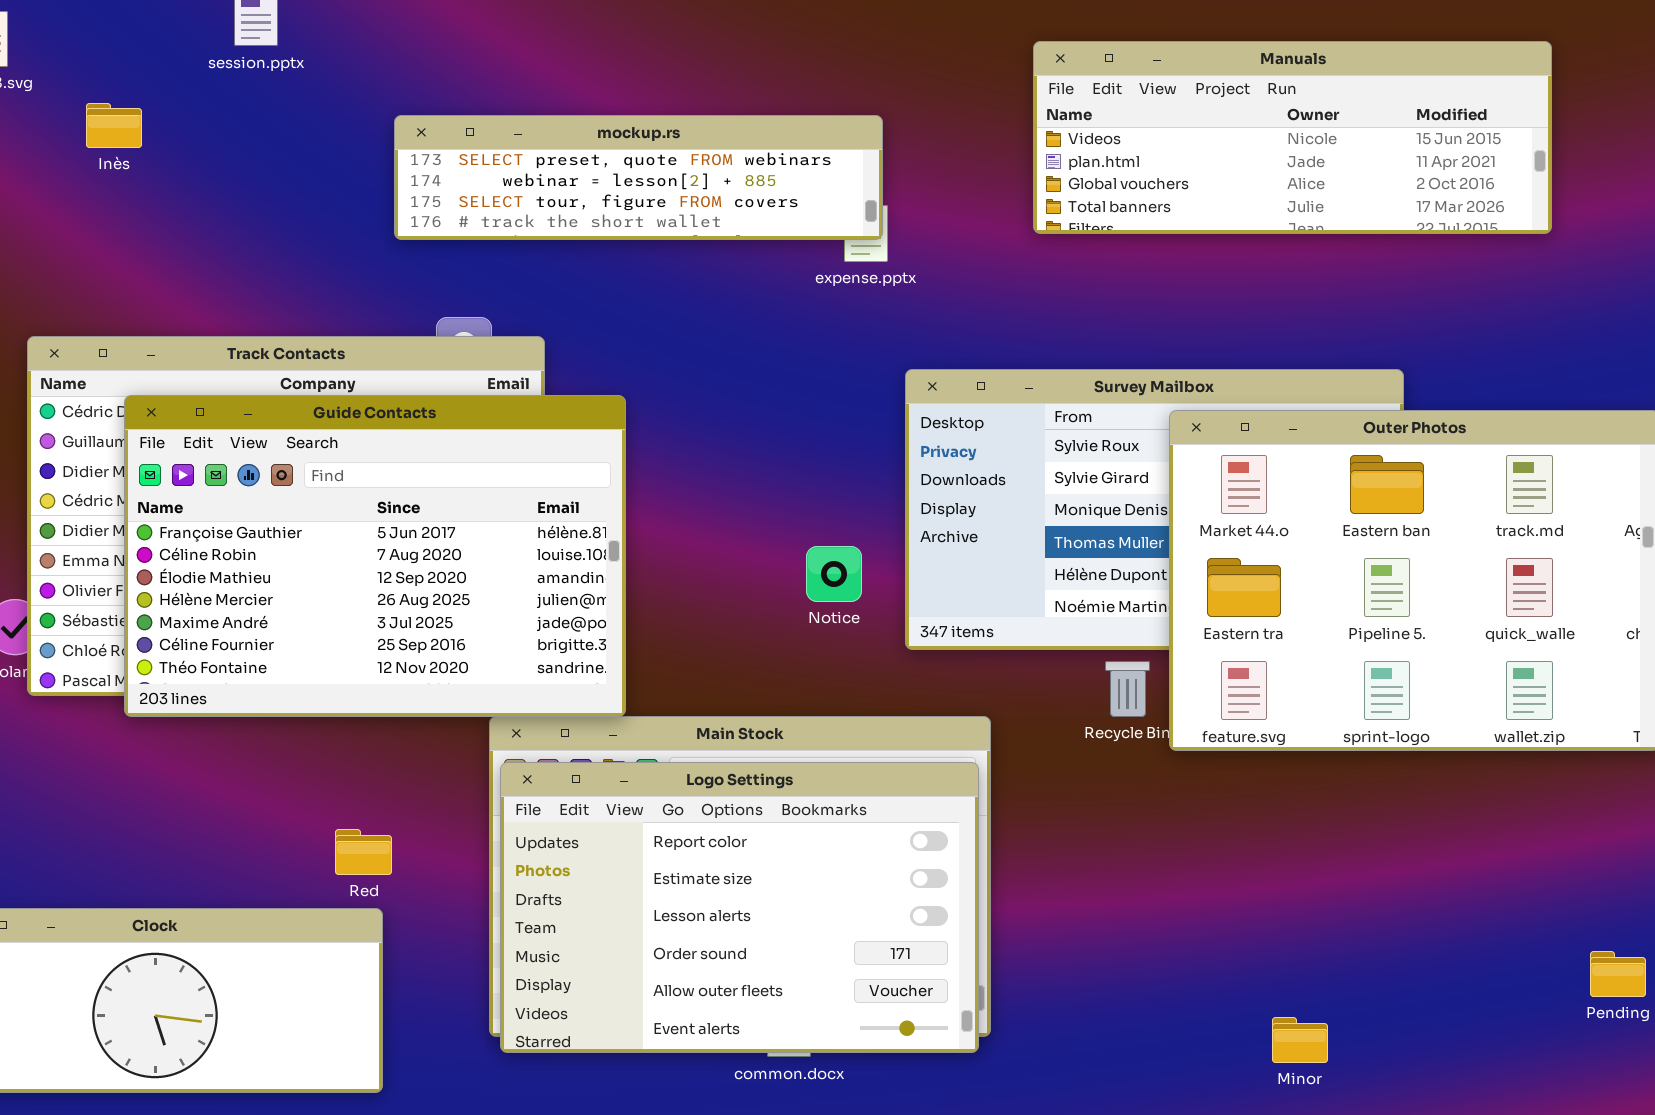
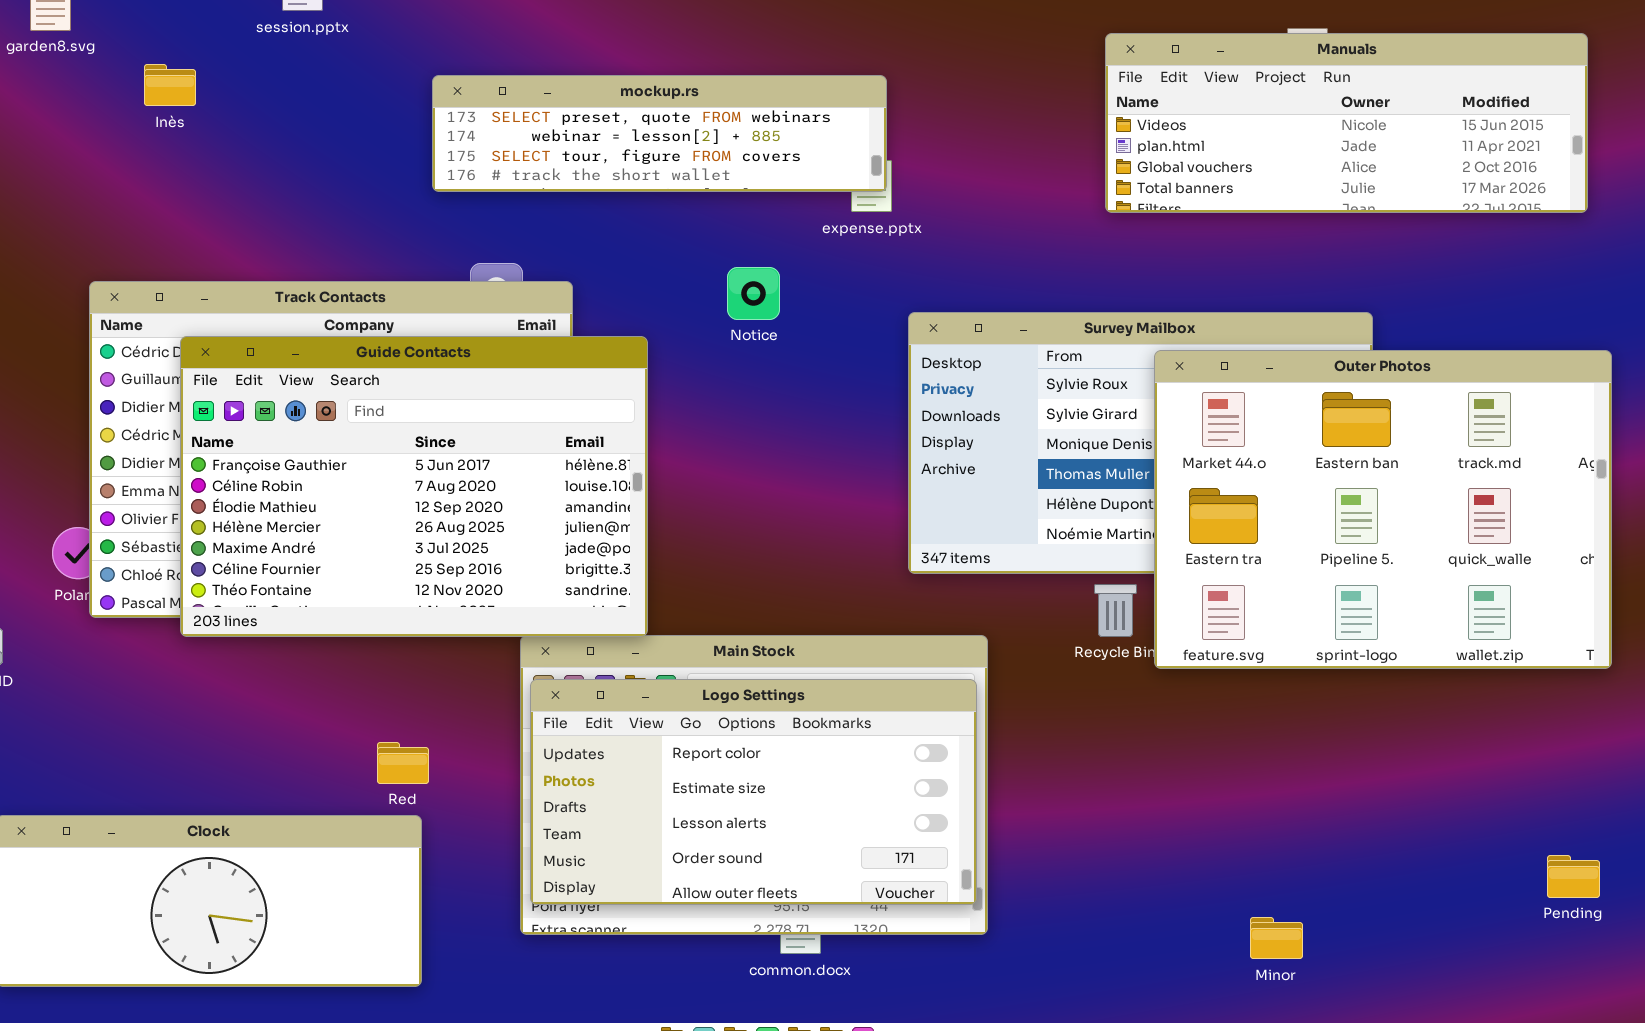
Manuals: [1033,41,1552,234] -> [1105,33,1588,213], moved
Notice: [806,546,862,602] -> [727,267,780,320], moved
Logo Settings: [500,762,979,1053] -> [530,679,977,905], resized

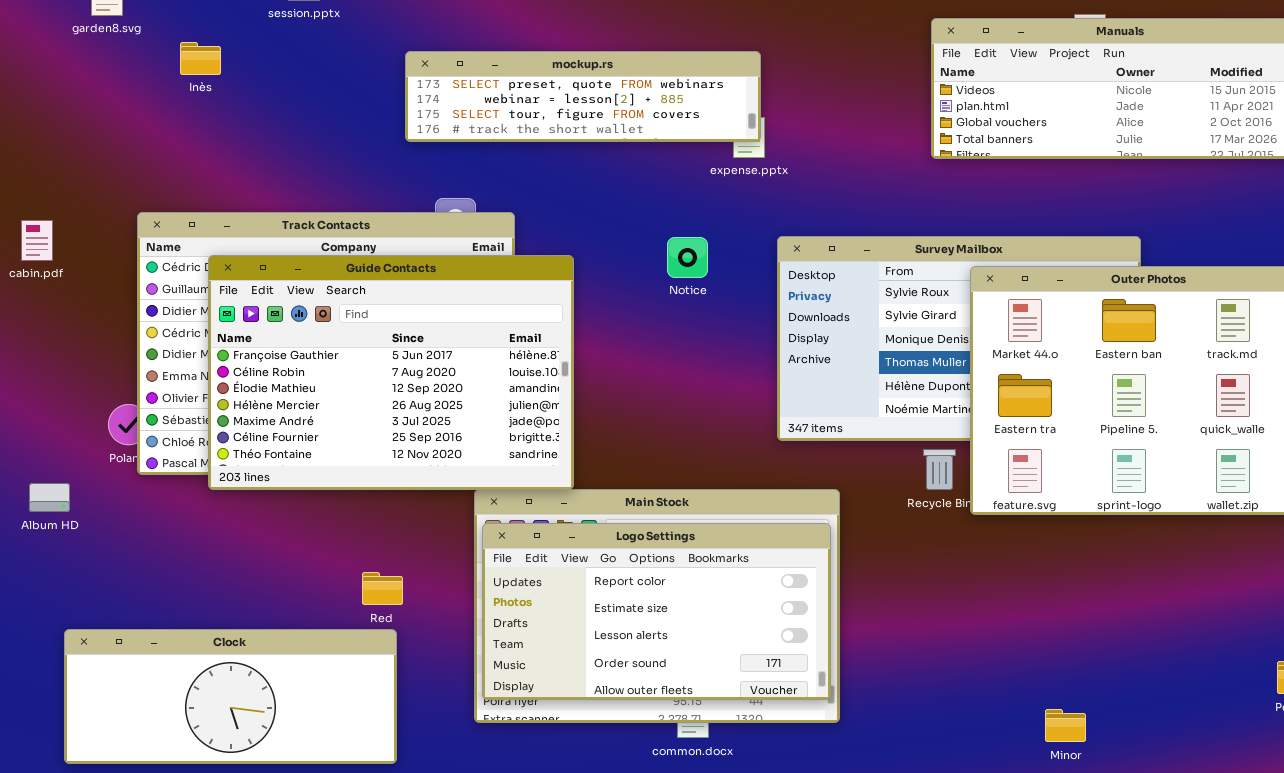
Notice: [727,267,780,320] -> [667,237,708,278], moved

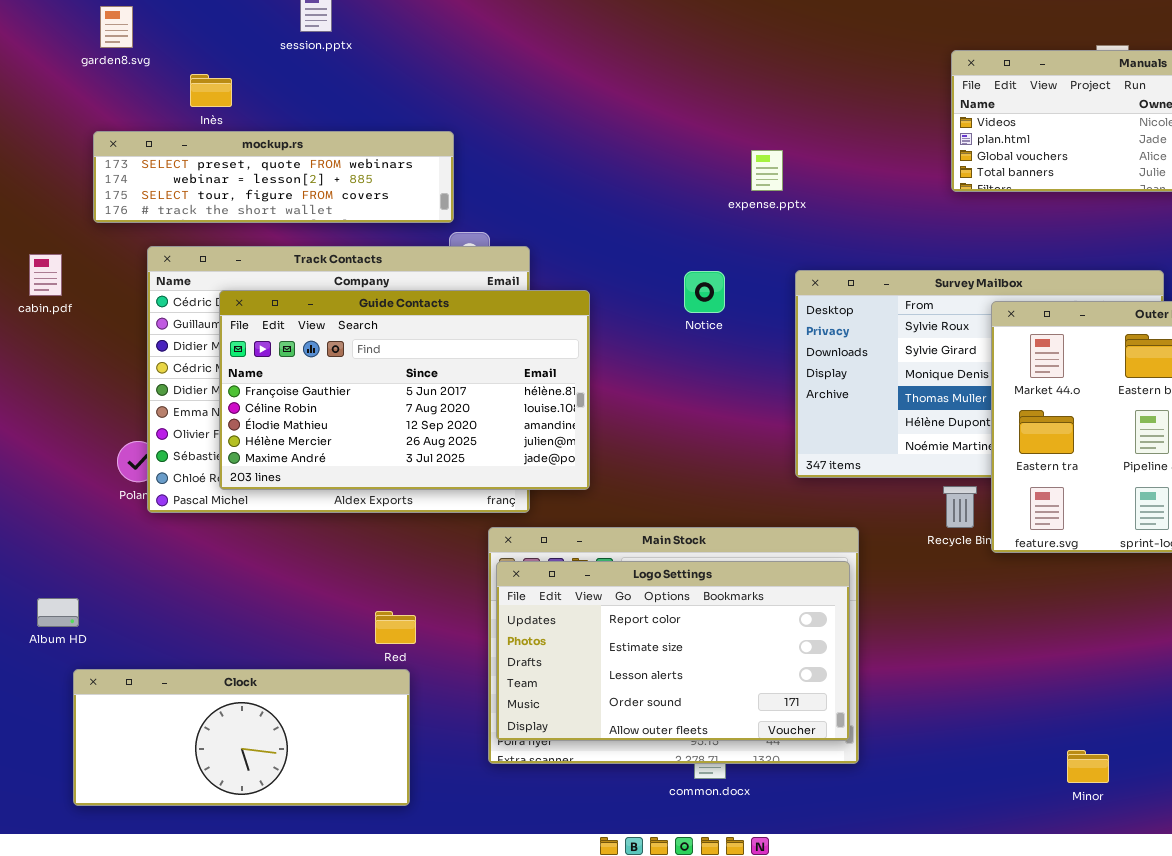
mockup.rs: [405,51,761,142] -> [93,131,454,223], moved
Guide Contacts: [208,255,574,490] -> [219,290,590,490], resized
Album HD: [29,483,70,512] -> [37,598,79,627], moved

